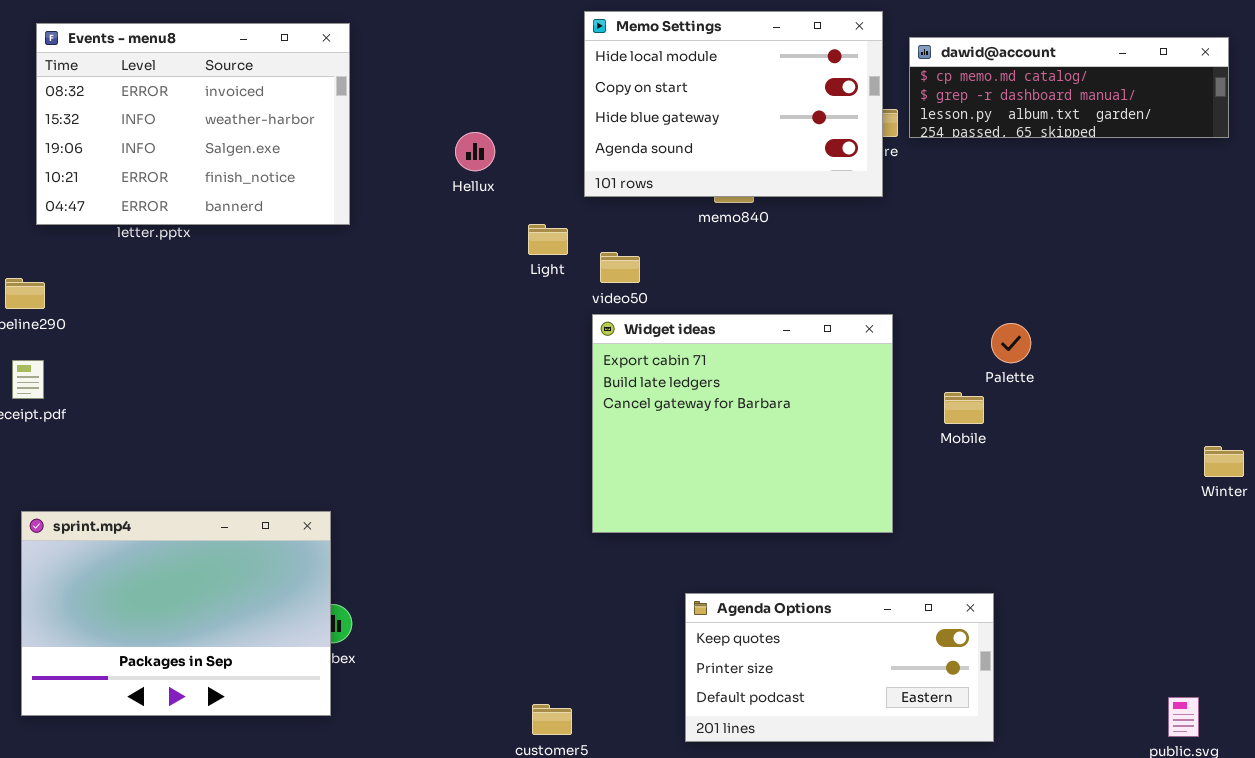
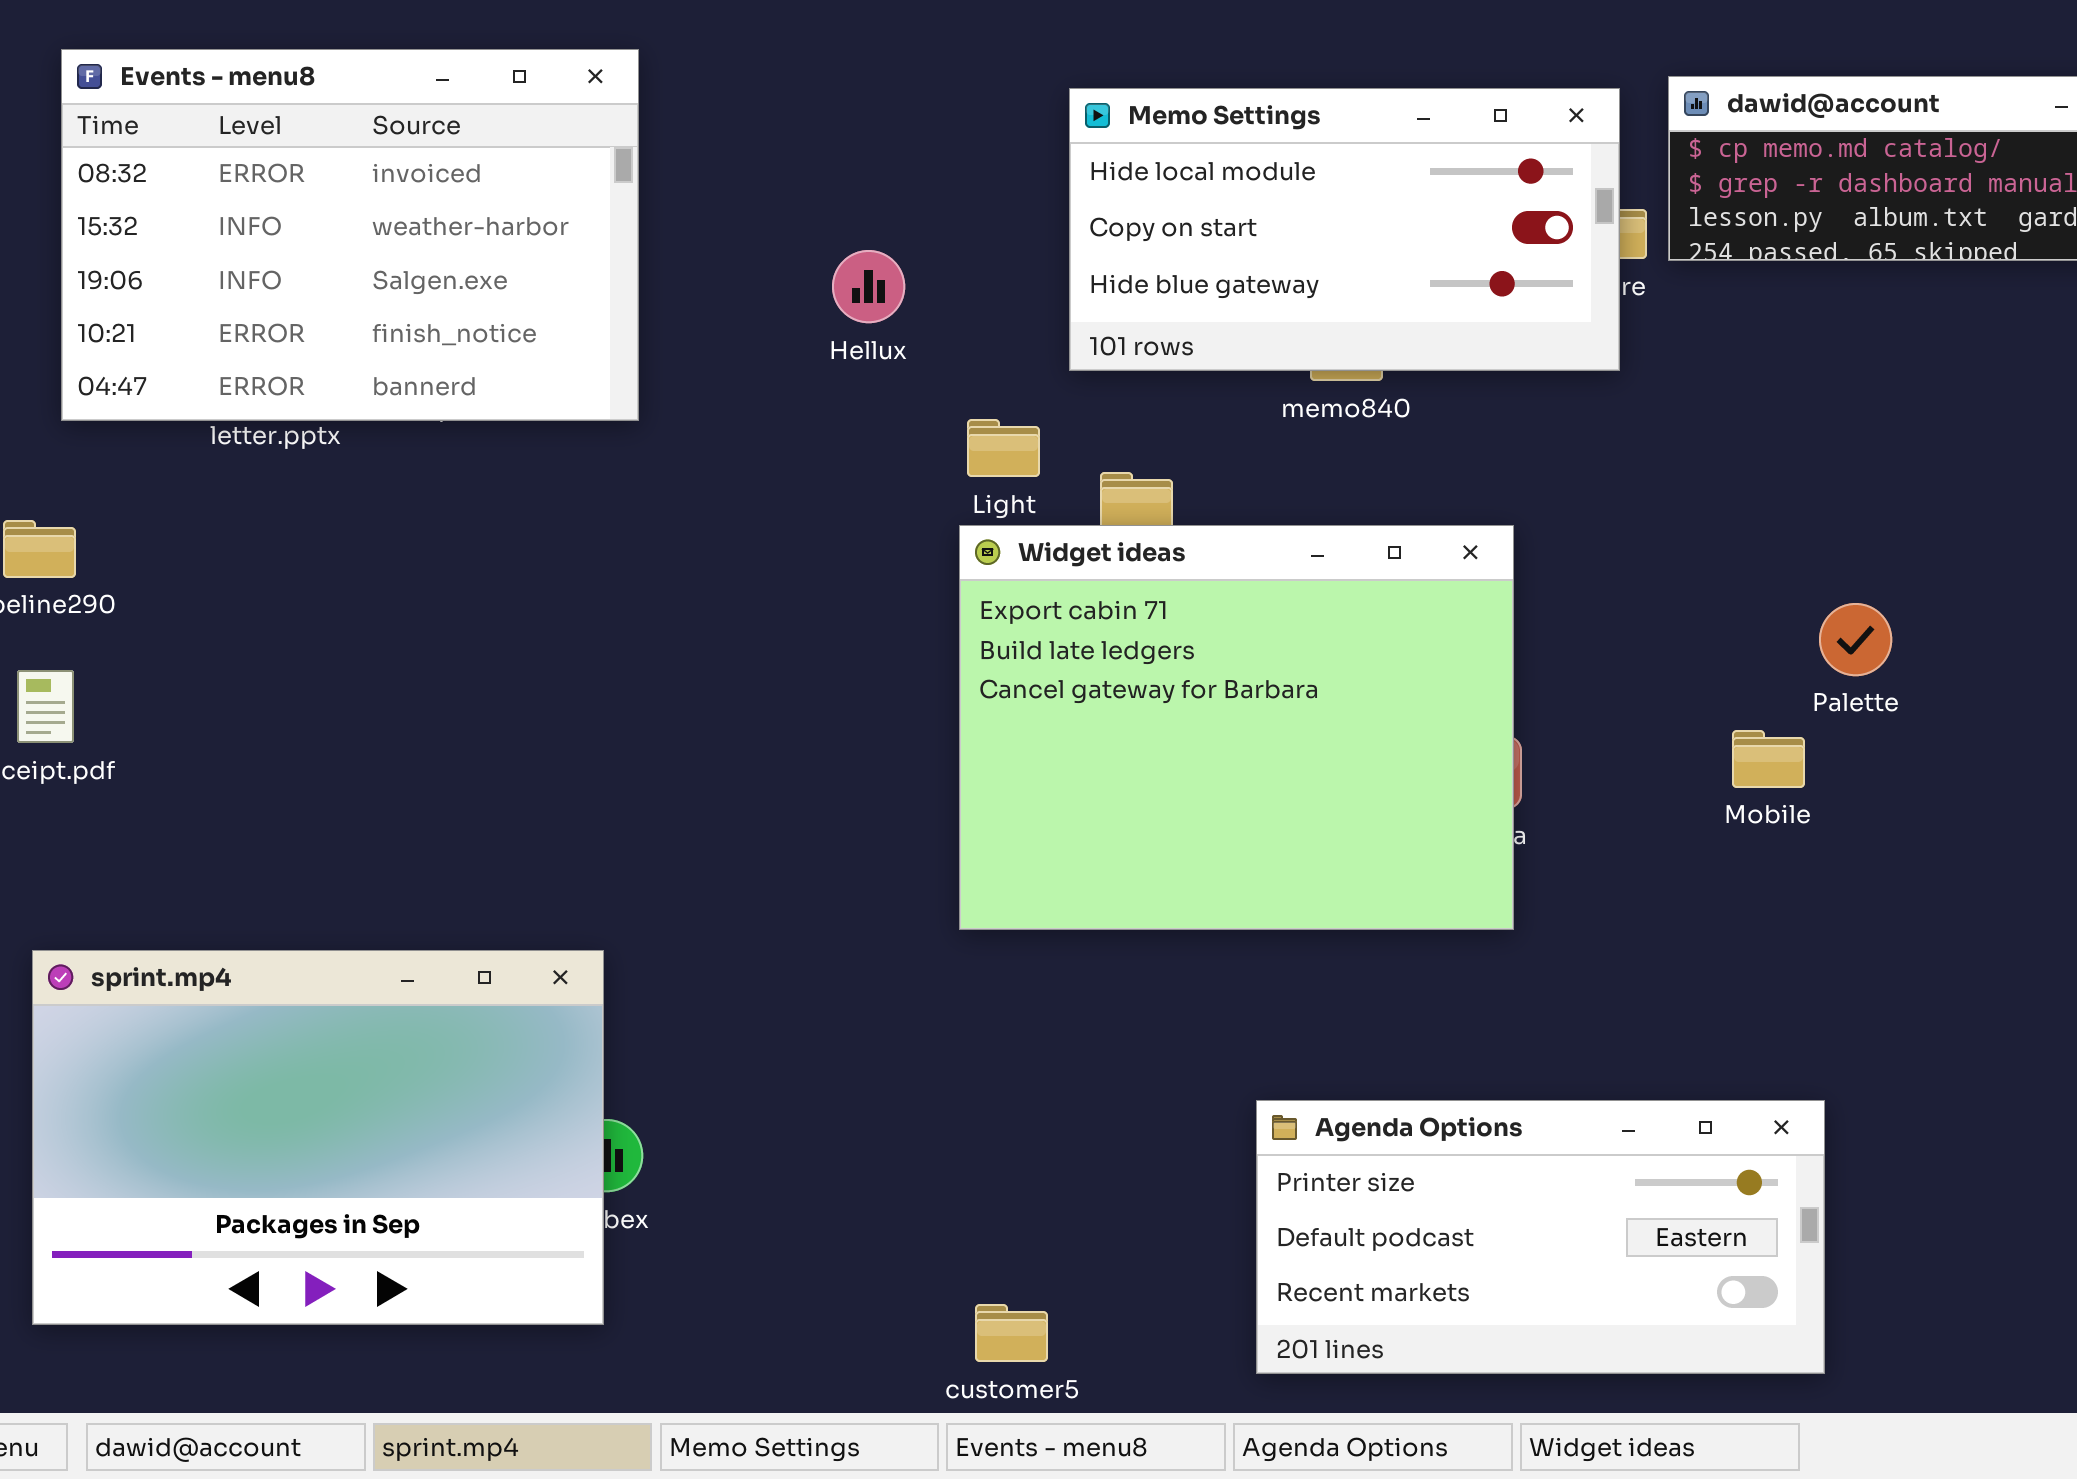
Memo Settings: [584,11,883,197] -> [1069,88,1620,371], resized
Widget ideas: [592,314,893,533] -> [959,525,1514,930], moved
Agenda Options: [685,593,994,742] -> [1256,1100,1825,1374], scrolled down 1 row

